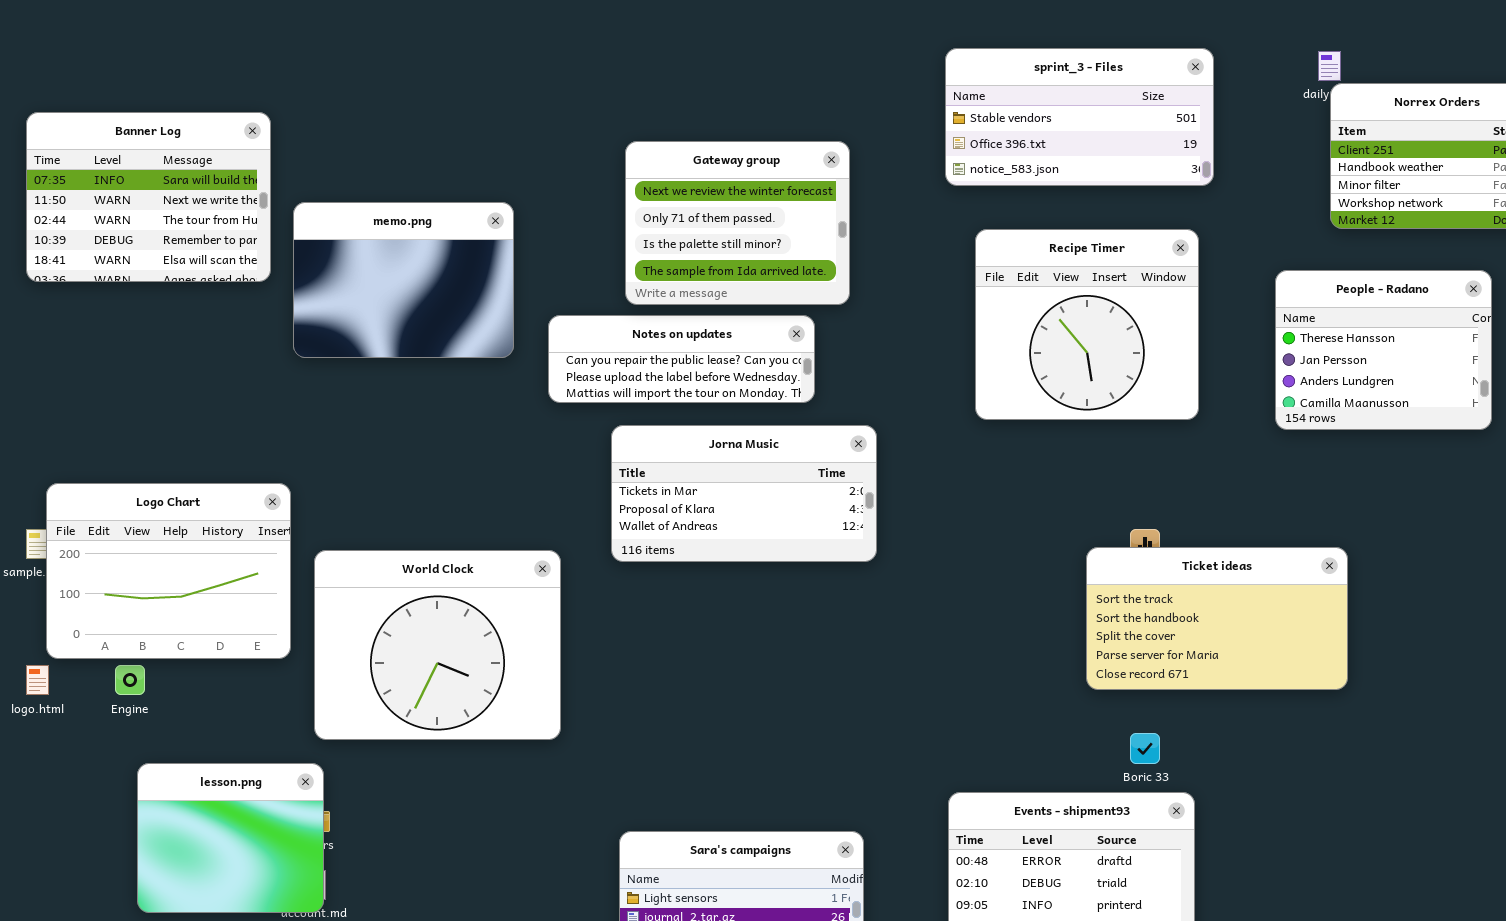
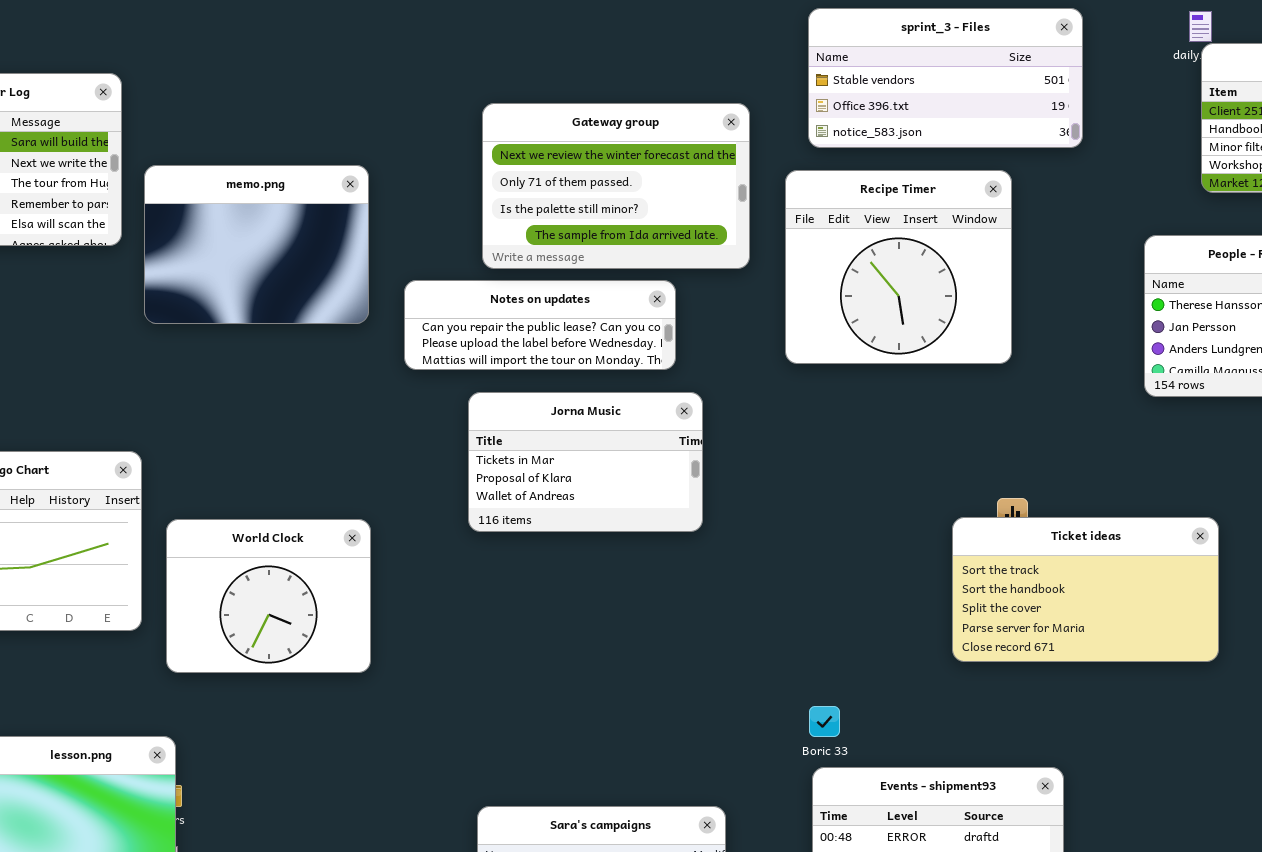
Gateway group: [625,141,850,305] -> [482,103,750,269], resized
Recipe Timer: [975,229,1199,420] -> [785,170,1012,364], moved
Jorna Music: [611,425,877,562] -> [468,392,703,532], resized
World Clock: [314,550,561,740] -> [166,519,371,673], resized
Boric 33: [1130,733,1160,764] -> [809,706,840,737], moved

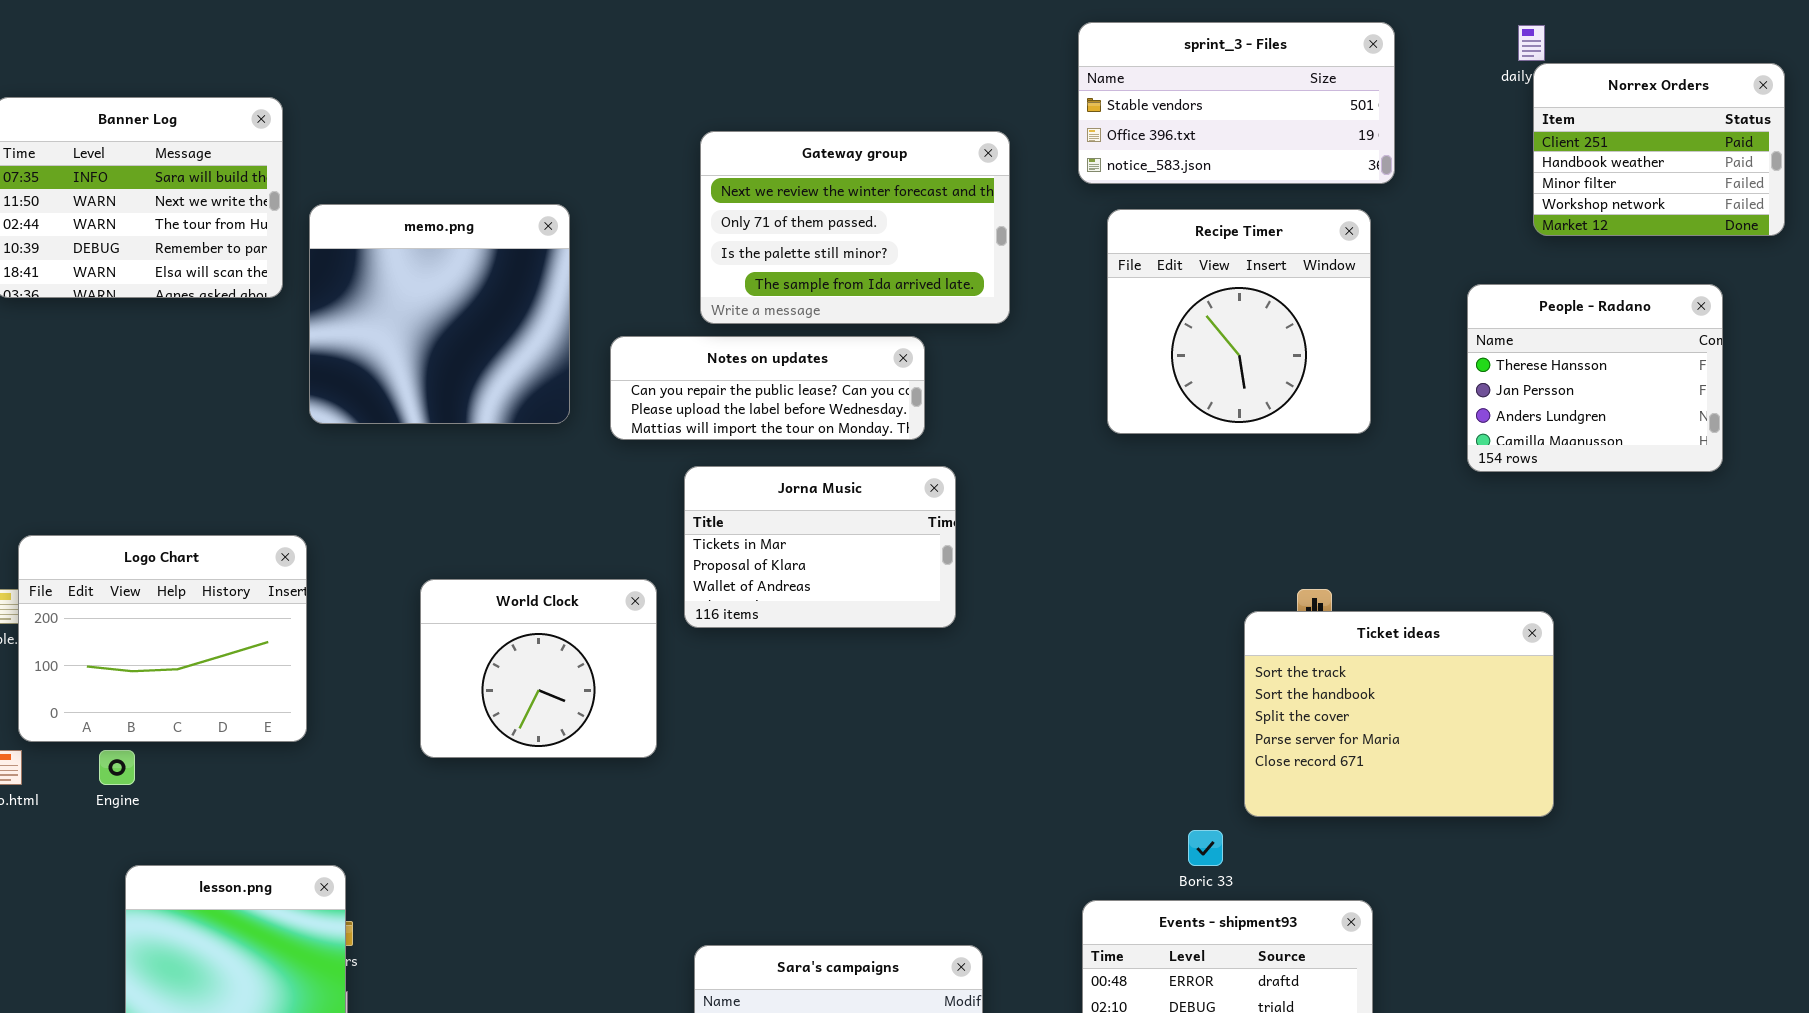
memo.png: [144,165,369,324] -> [309,204,570,424], resized
Recipe Timer: [785,170,1012,364] -> [1107,209,1371,434], moved
Ticket ideas: [952,517,1219,662] -> [1244,611,1554,817], resized
World Clock: [166,519,371,673] -> [420,579,657,758], moved
Boric 33: [809,706,840,737] -> [1188,830,1223,866], moved

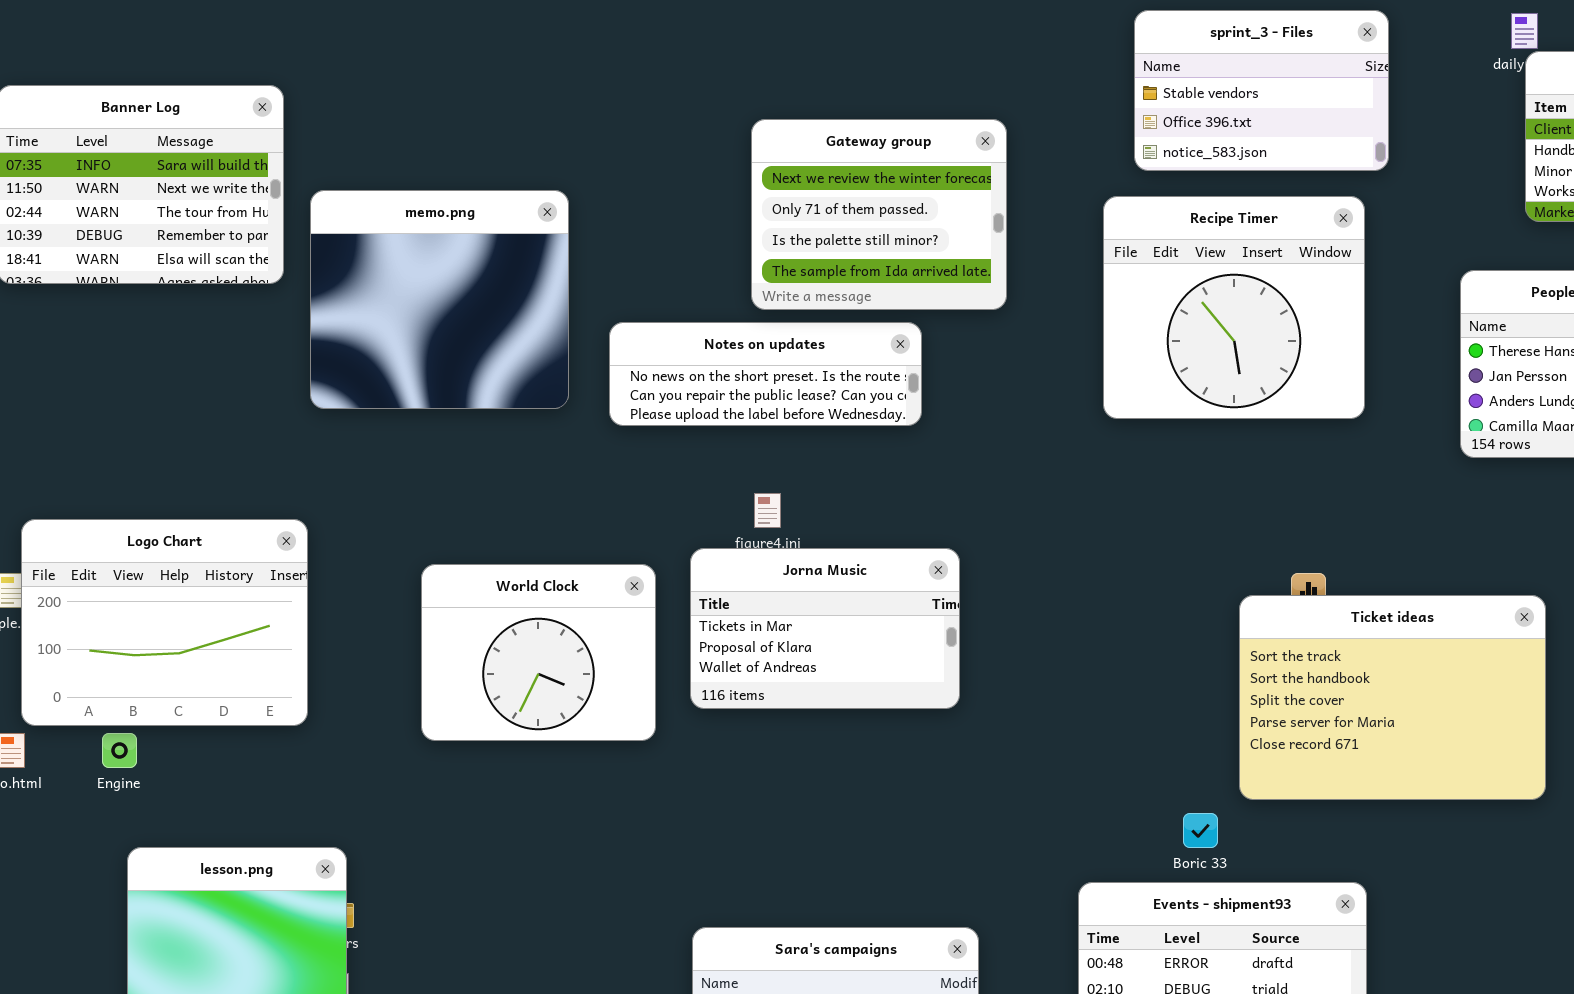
sprint_3 - Files: [1078,22,1395,184] -> [1134,10,1389,171], resized
Gateway group: [700,131,1010,324] -> [751,119,1007,310], resized
Notes on updates: [610,336,925,440] -> [609,322,922,426], scrolled up 1 row
Jorna Music: [684,466,956,628] -> [690,548,960,709], moved

